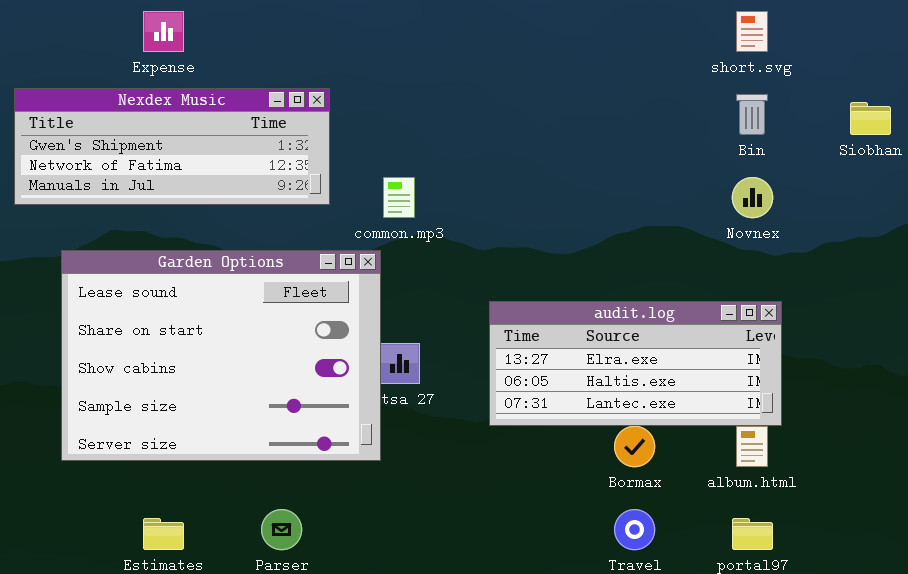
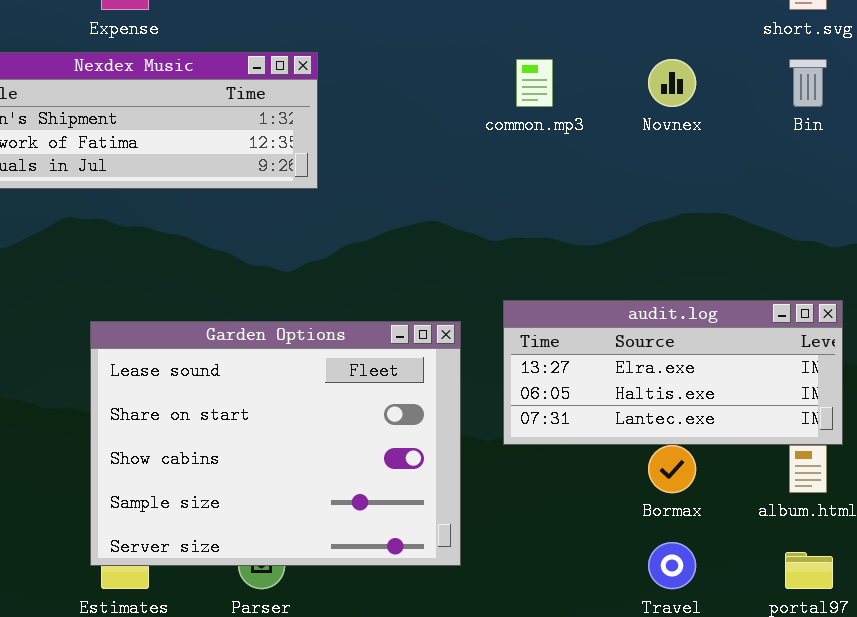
common.mp3: [383,177,415,218] -> [516,59,553,107], moved
Novnex: [732,177,773,218] -> [648,59,696,107], moved
Garden Options: [61,250,381,461] -> [90,321,461,566], moved

